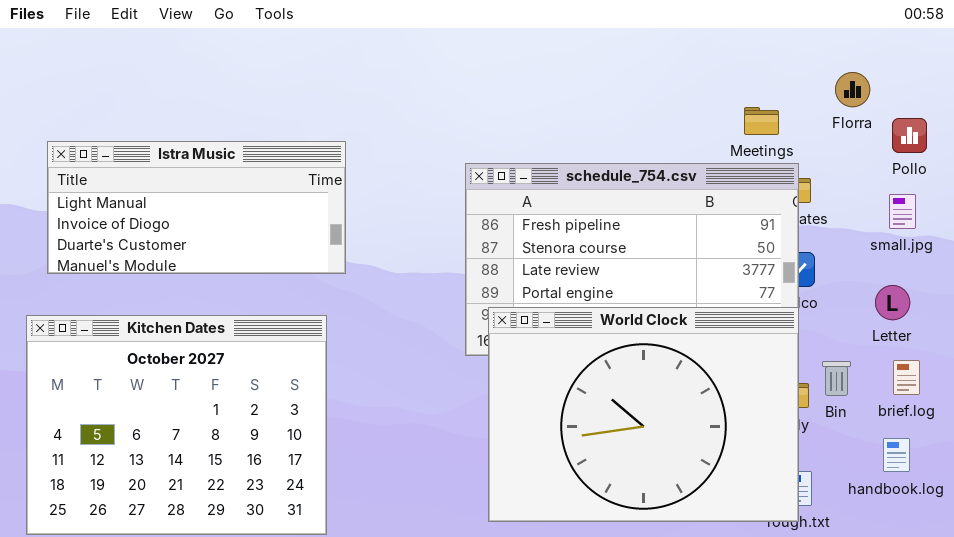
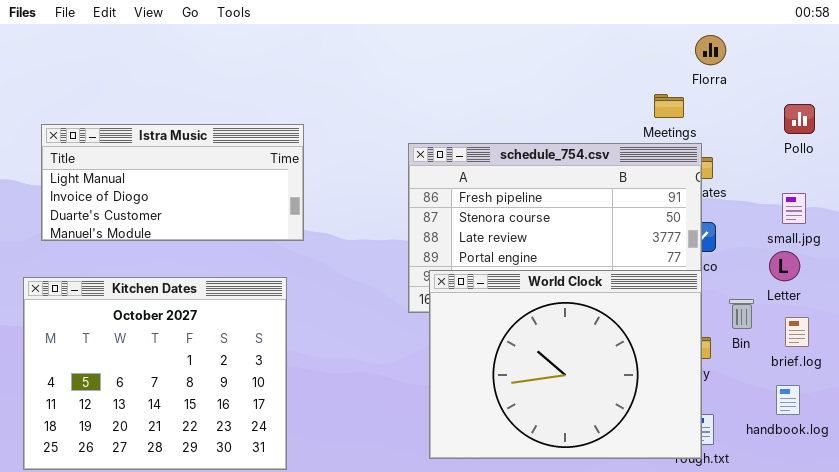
Florra: [835,72,870,107] -> [695,35,726,65], moved
small.jpg: [889,194,916,229] -> [782,193,806,224], moved
Bin: [822,361,851,396] -> [729,299,754,329], moved

